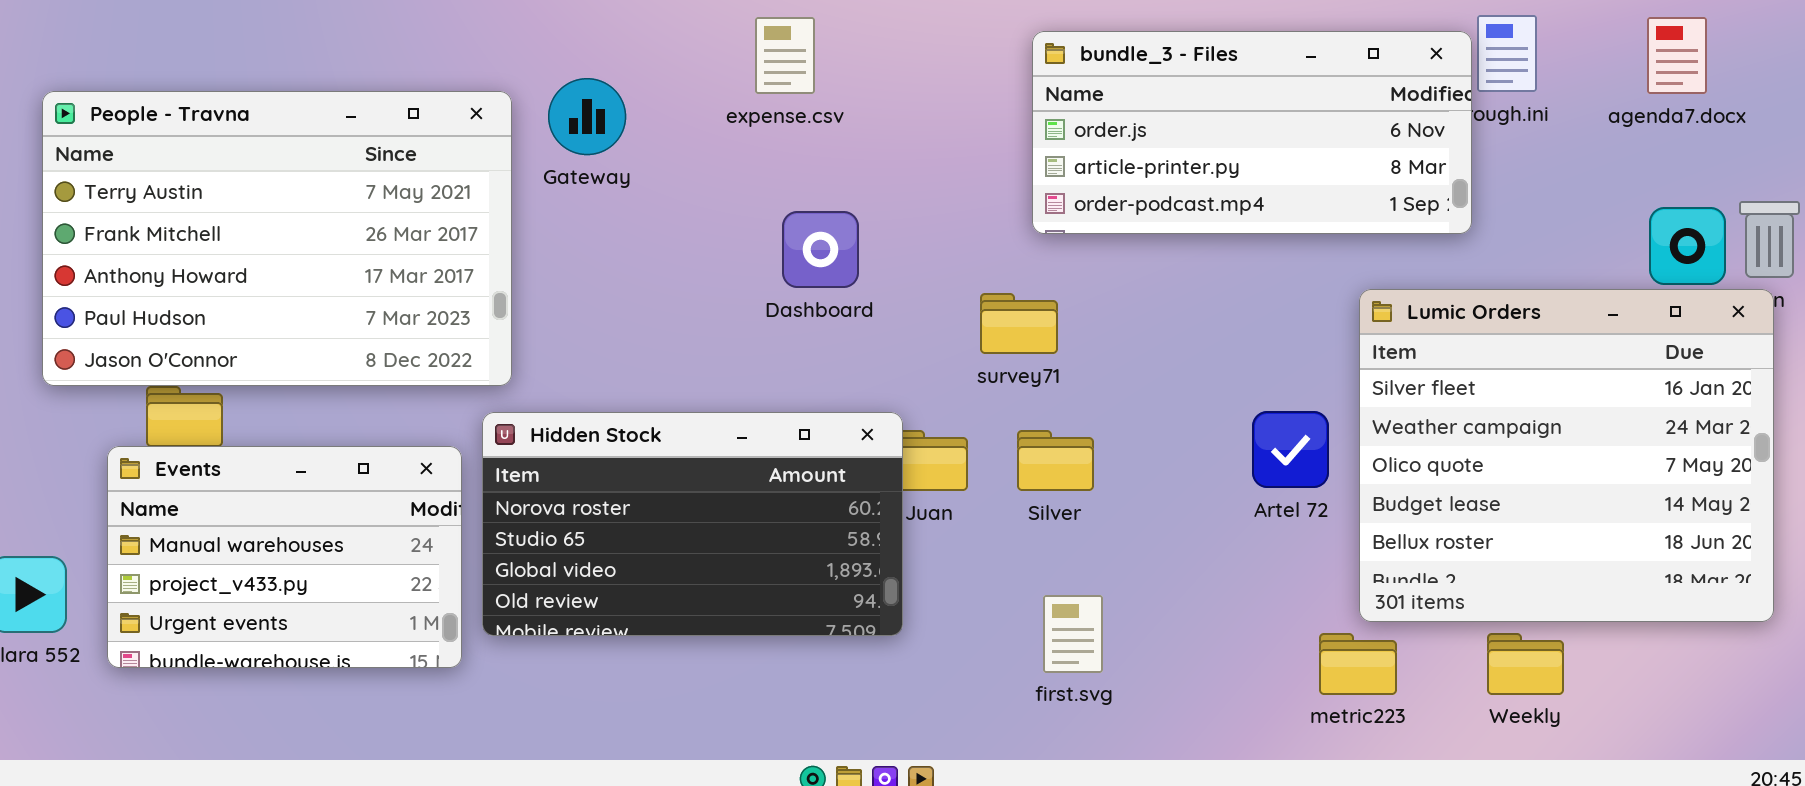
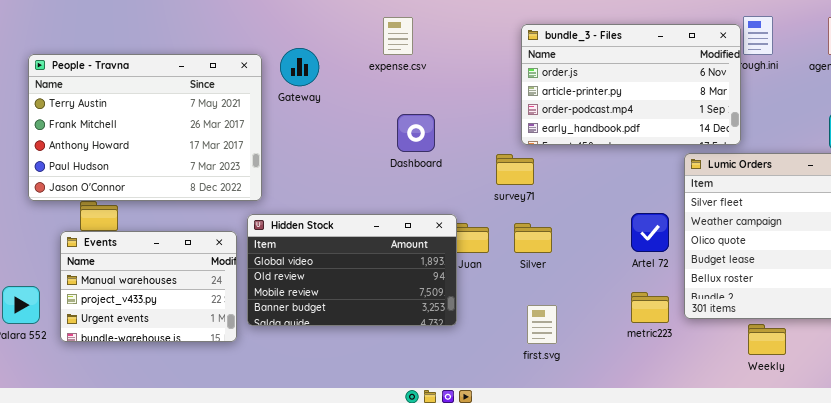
bundle_3 - Files: [1032,31,1472,234] -> [521,24,741,145], resized
Hidden Stock: [482,412,903,636] -> [247,214,457,326], scrolled down 2 rows
metric223: [1319,633,1397,695] -> [631,292,669,323], moved

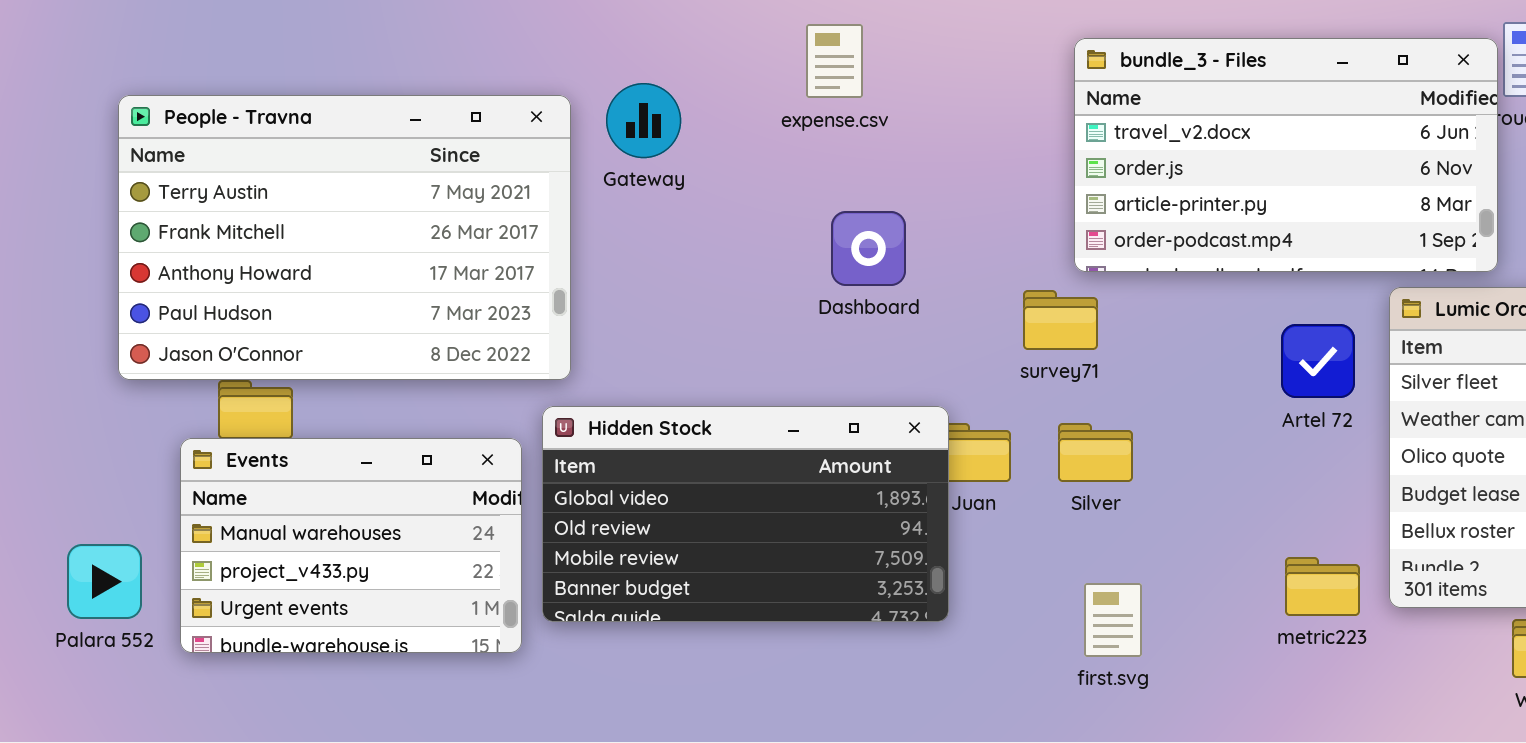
bundle_3 - Files: [521,24,741,145] -> [1074,38,1498,272], scrolled up 1 row
Artel 72: [631,213,669,252] -> [1281,324,1355,398], moved

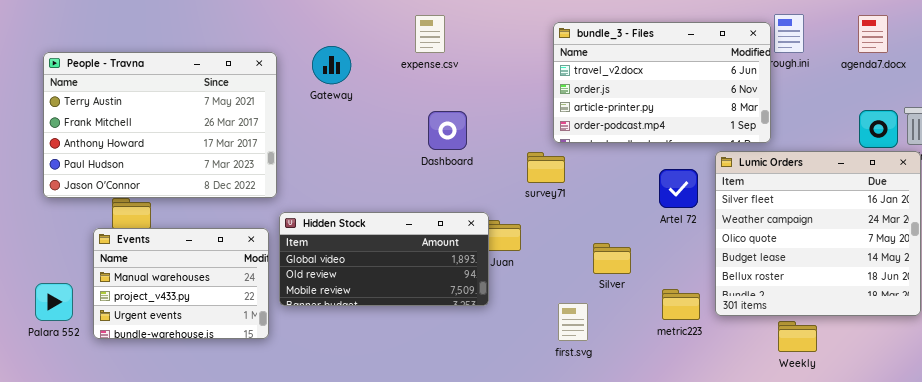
People - Travna: [118,95,571,380] -> [43,52,277,198], moved
Hidden Stock: [542,406,949,622] -> [279,212,489,306], resized
Silver: [1058,423,1133,482] -> [593,243,631,274], moved

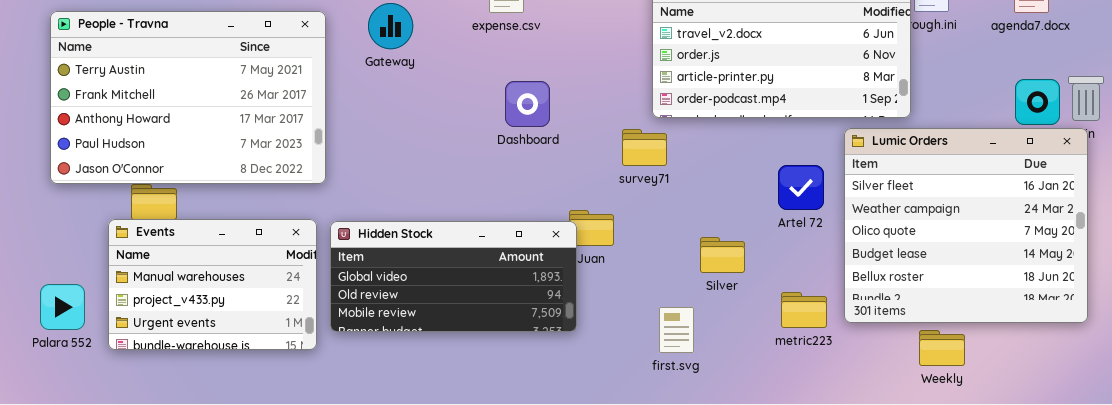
Artel 72: [659,169,698,208] -> [778,165,824,210], moved
Hidden Stock: [279,212,489,306] -> [330,221,577,332], moved

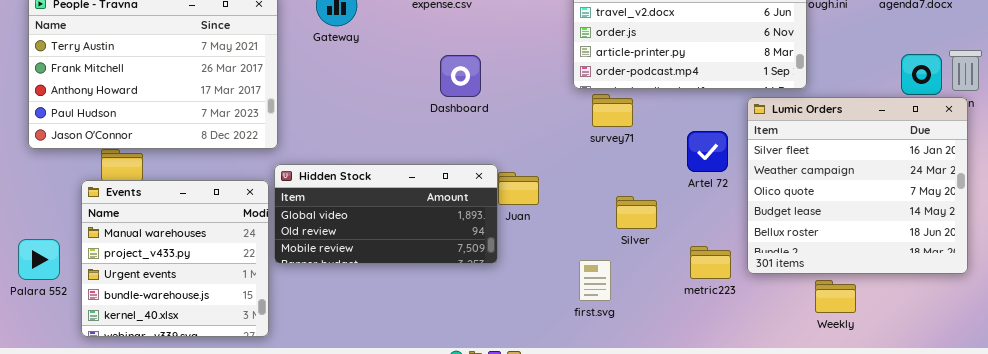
survey71: [622,129,667,166] -> [592,94,633,127], moved
Events: [108,219,317,350] -> [81,180,269,337], resized
Hidden Stock: [330,221,577,332] -> [274,164,498,264], moved

